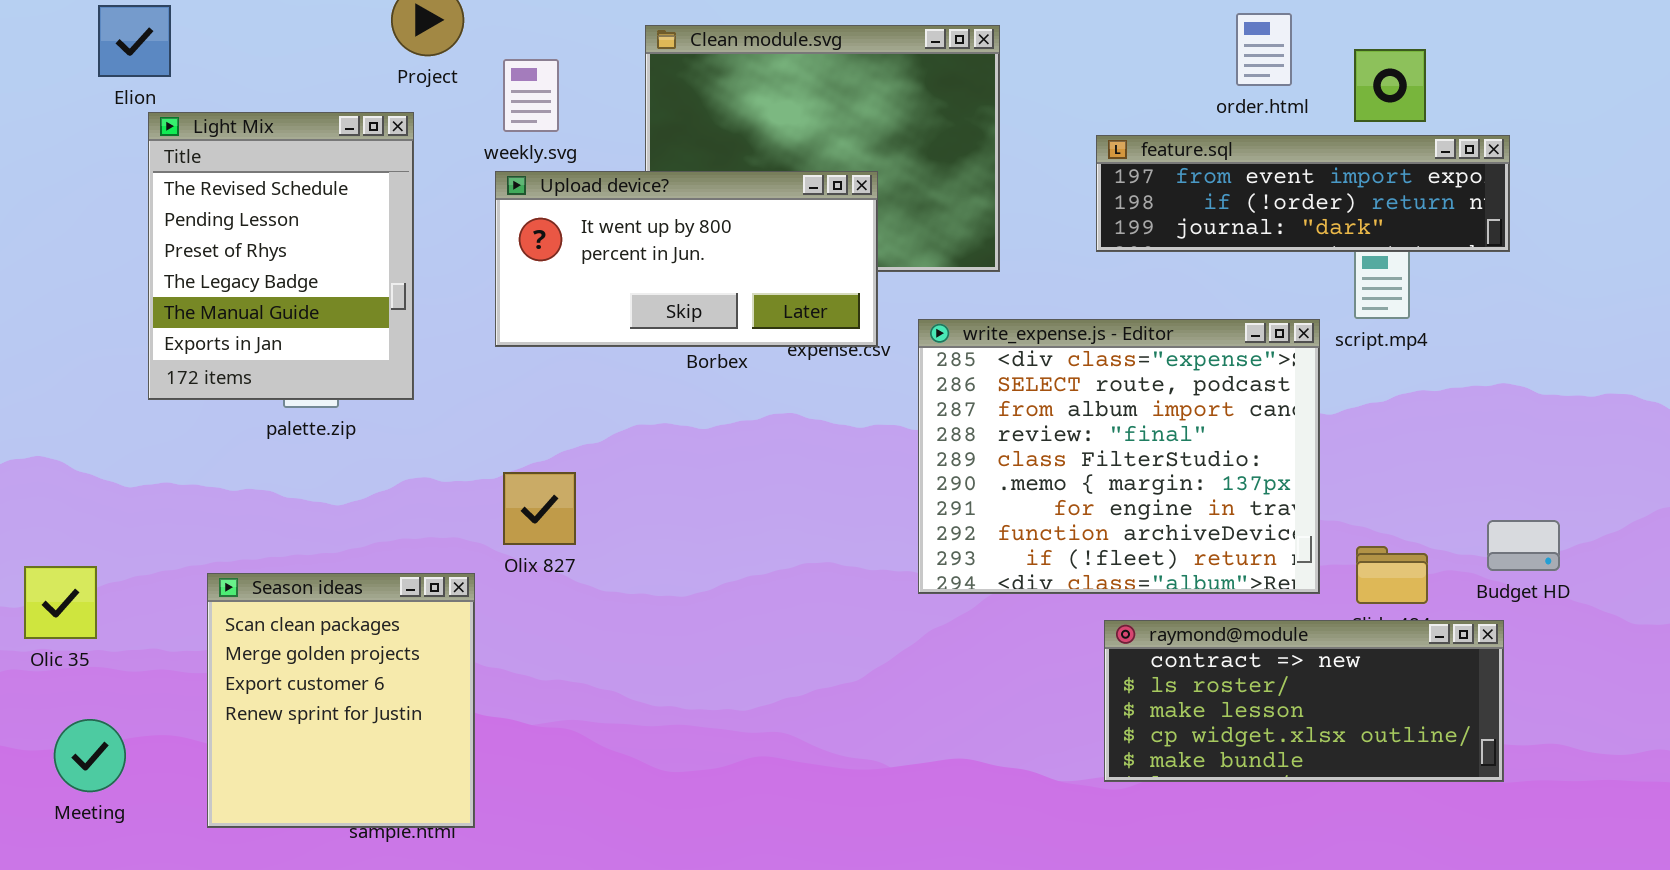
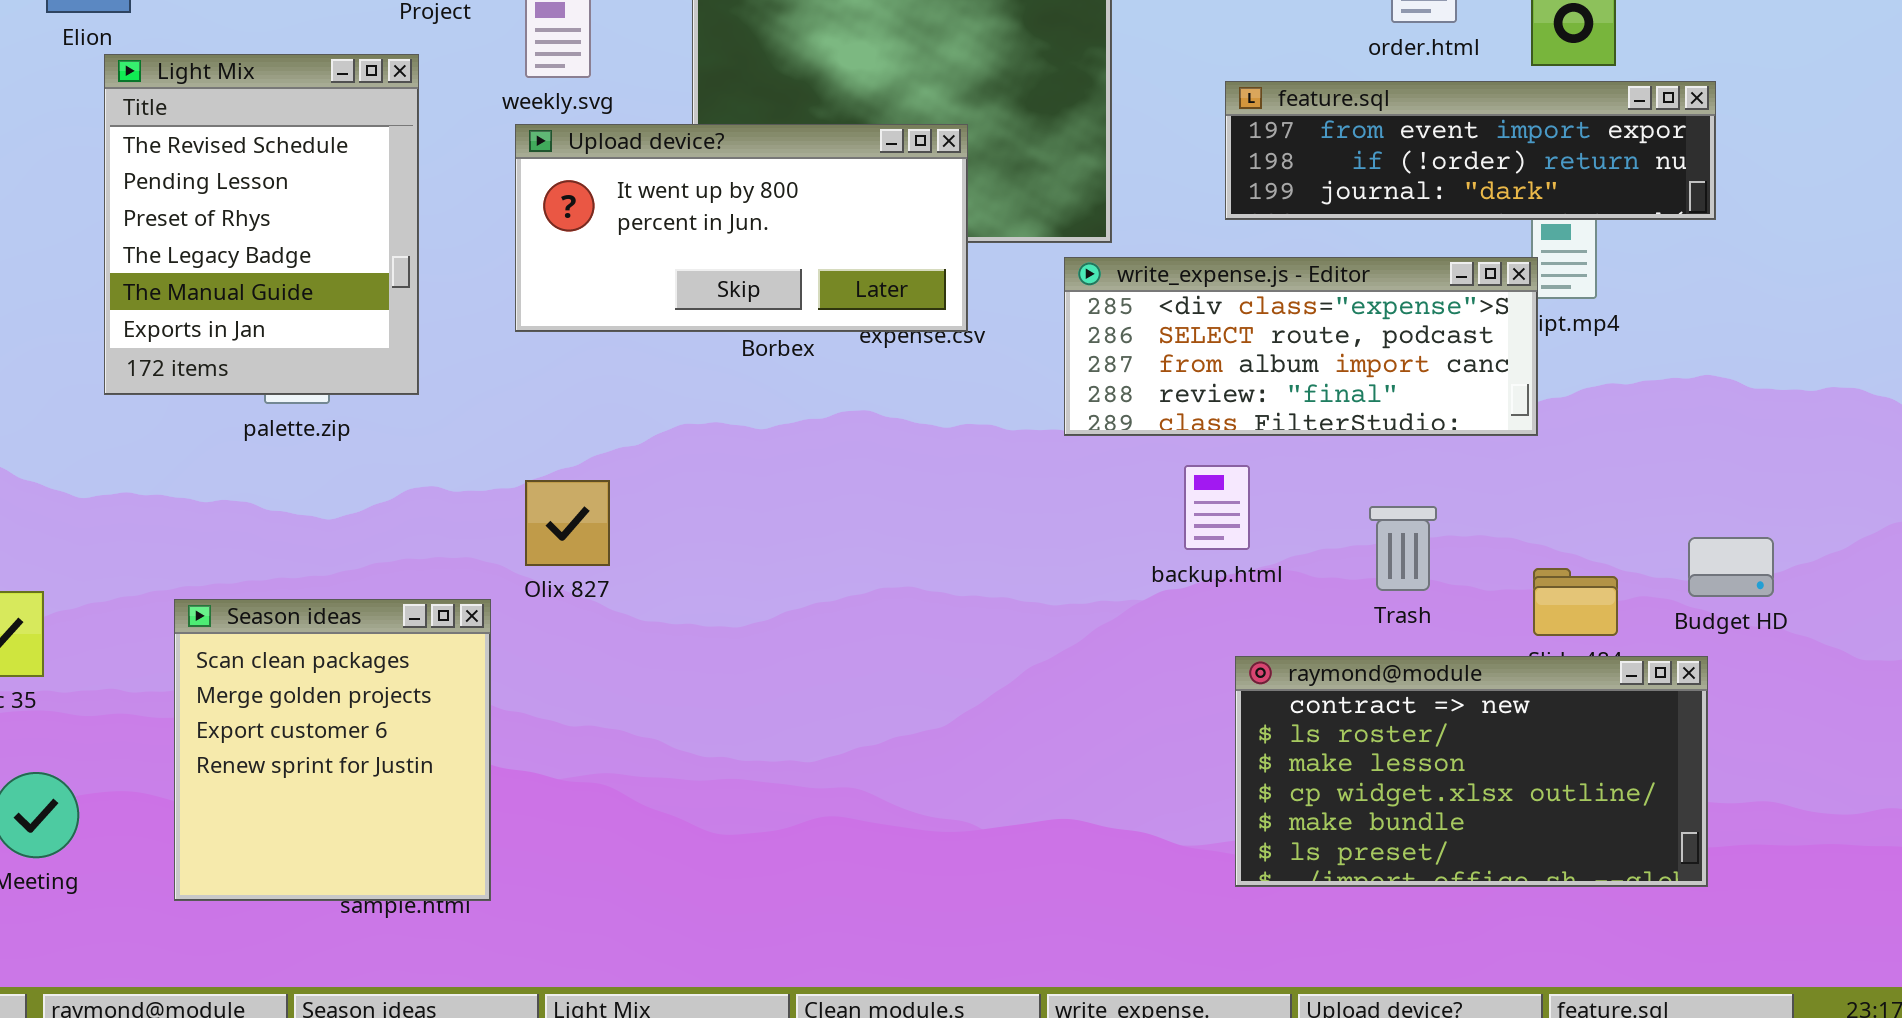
write_expense.js - Editor: [918,319,1320,594] -> [1064,257,1538,436], moved, resized
raymond@module: [1104,620,1504,782] -> [1235,656,1708,887], resized

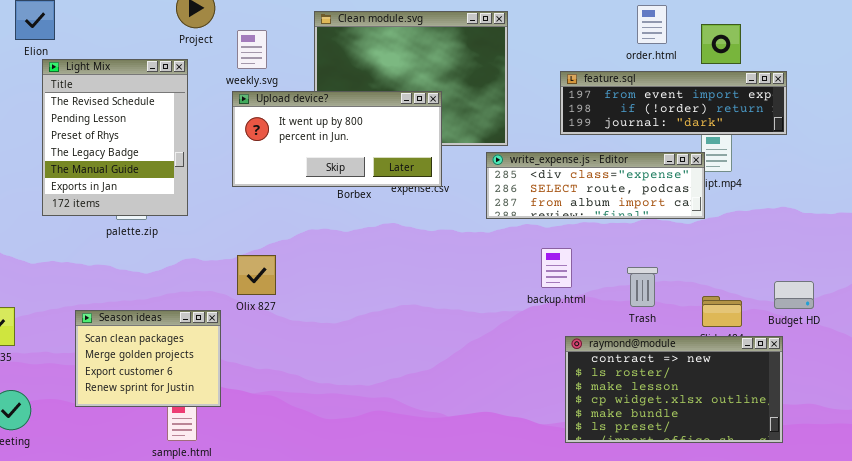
write_expense.js - Editor: [1064,257,1538,436] -> [486,152,705,219], resized
Season ideas: [174,599,491,901] -> [75,310,221,407], resized

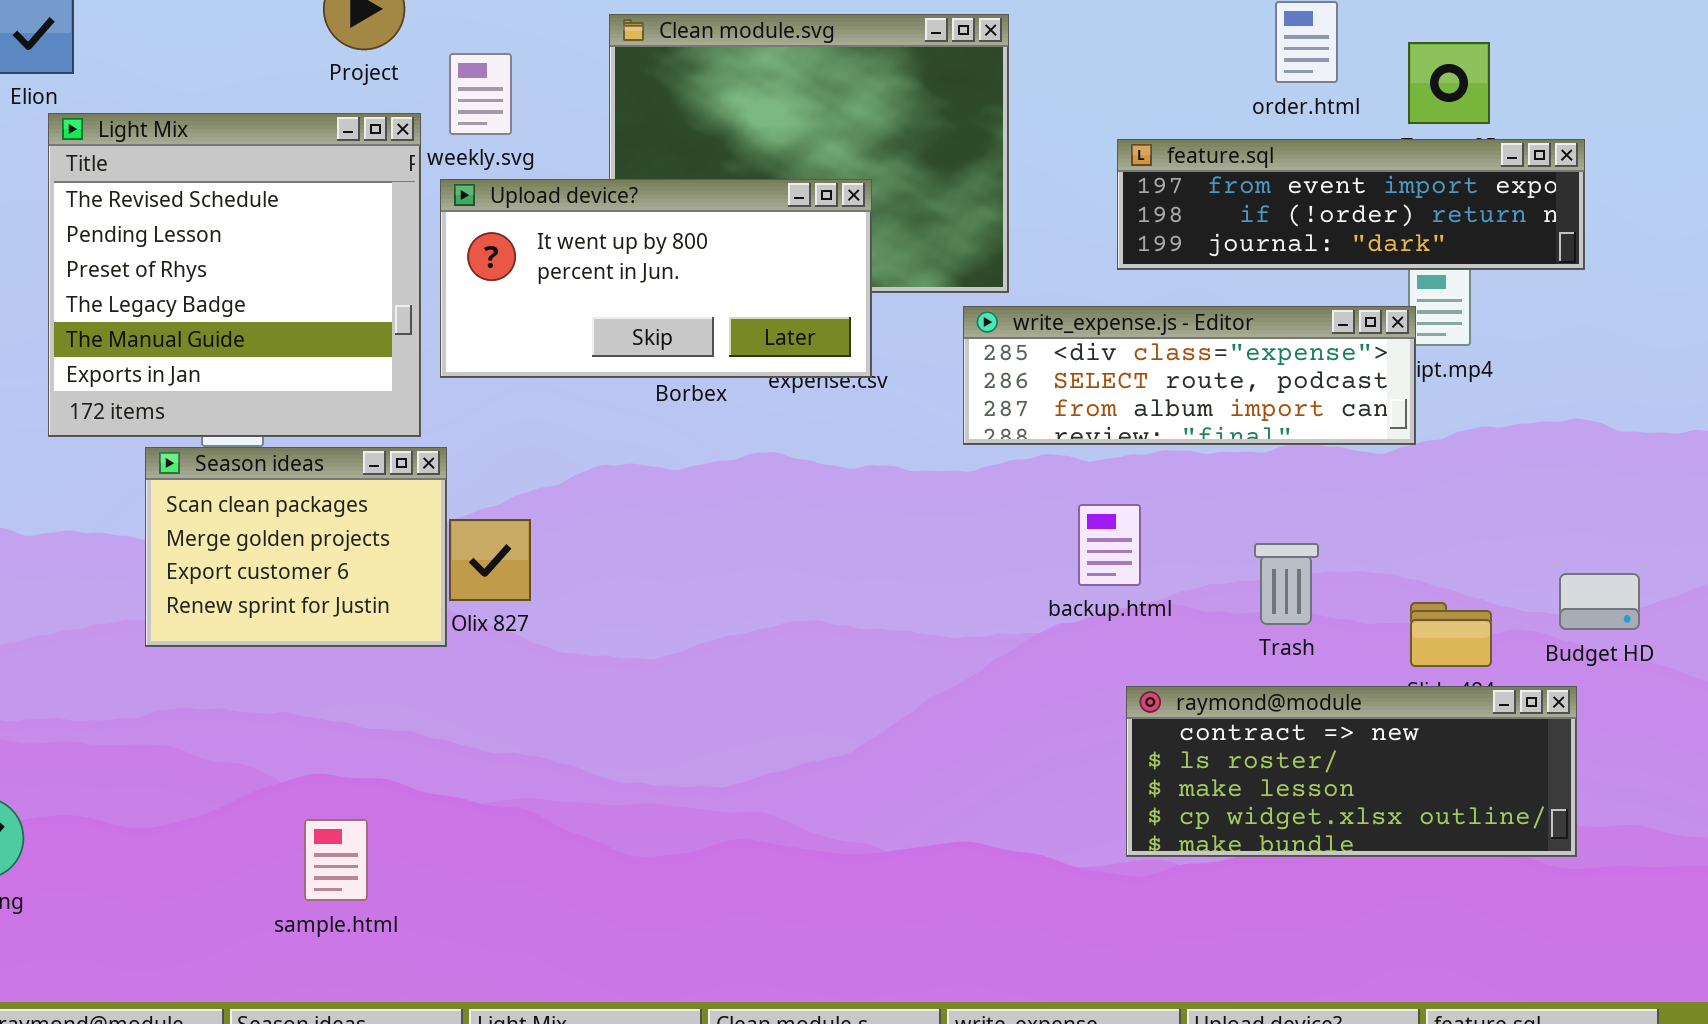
Light Mix: [42,59,188,216] -> [48,113,421,437], resized
Season ideas: [75,310,221,407] -> [145,447,447,647], moved
raymond@module: [565,336,783,443] -> [1126,686,1577,857], resized

